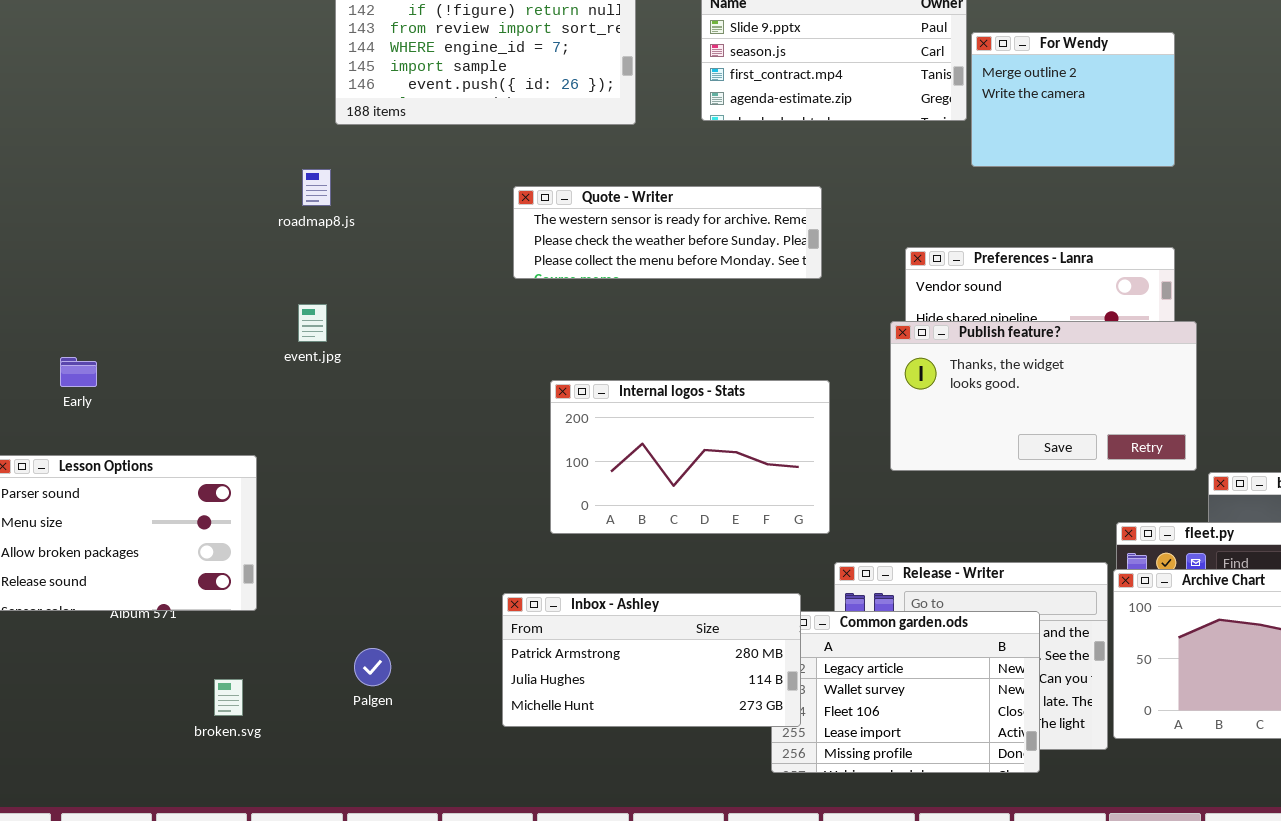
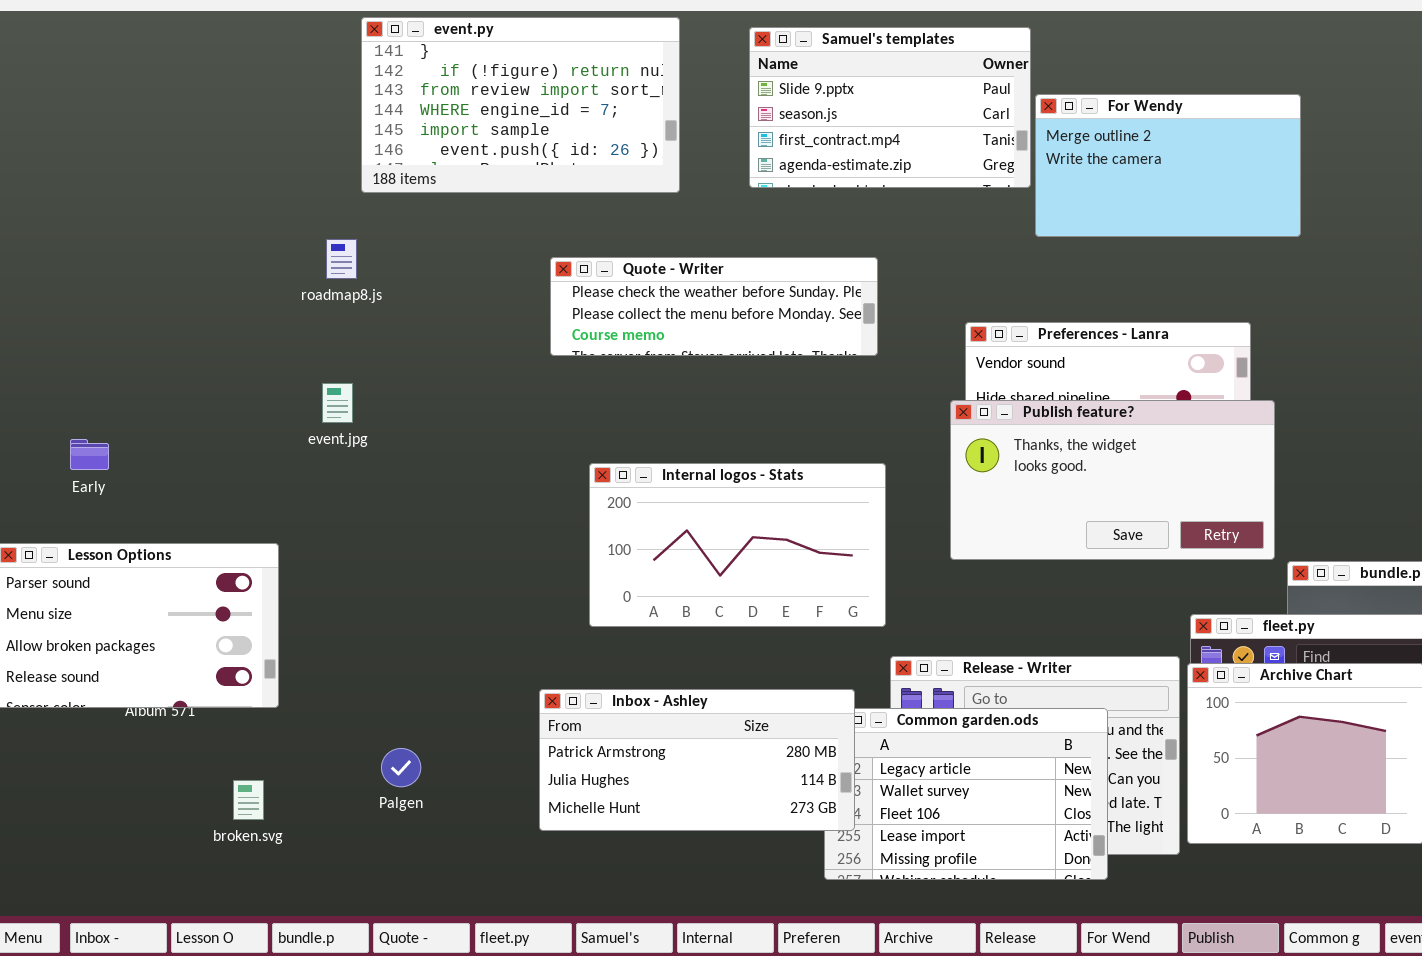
For Wendy: [971,32,1175,167] -> [1035,94,1301,237], resized
Quote - Writer: [513,186,822,279] -> [550,257,878,356], scrolled down 1 row

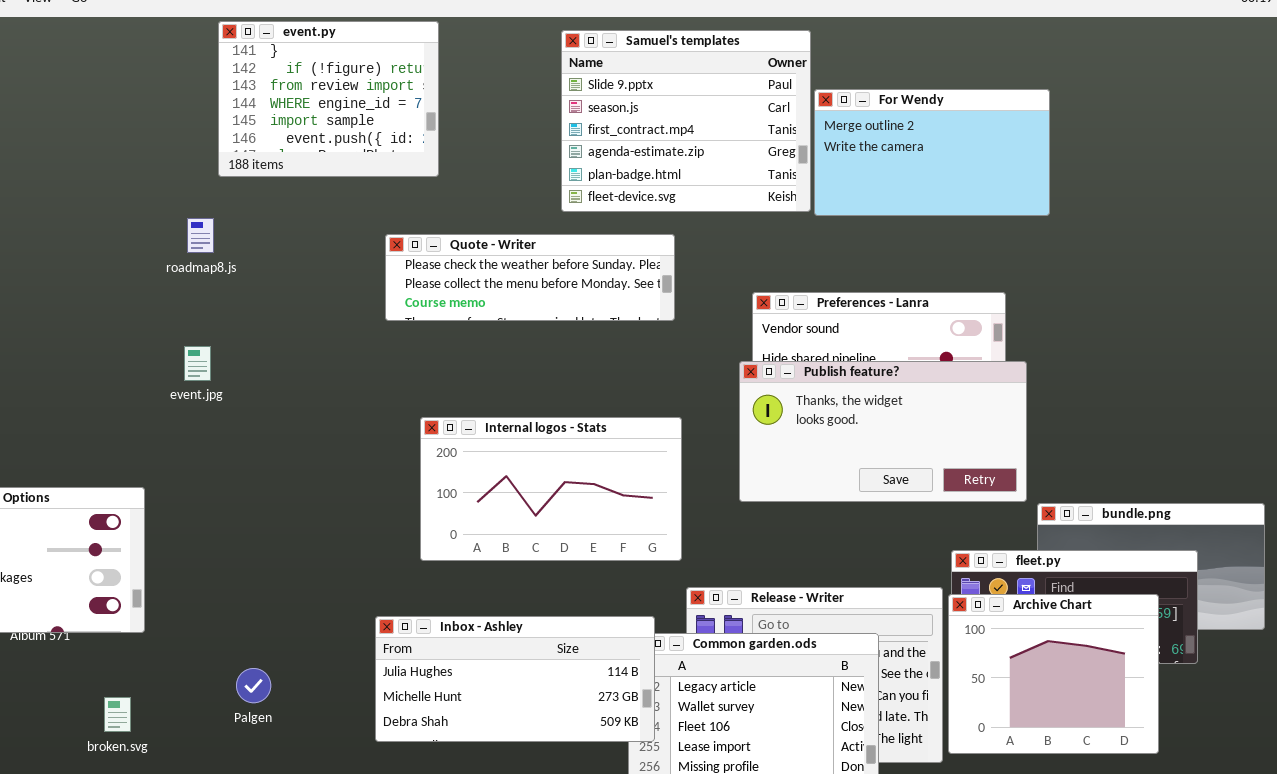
event.py: [361,17,680,193] -> [218,21,439,177], resized
Samuel's templates: [749,27,1031,188] -> [561,30,811,212], resized
Inbox - Ashley: [539,689,855,831] -> [375,616,655,742], scrolled down 1 row

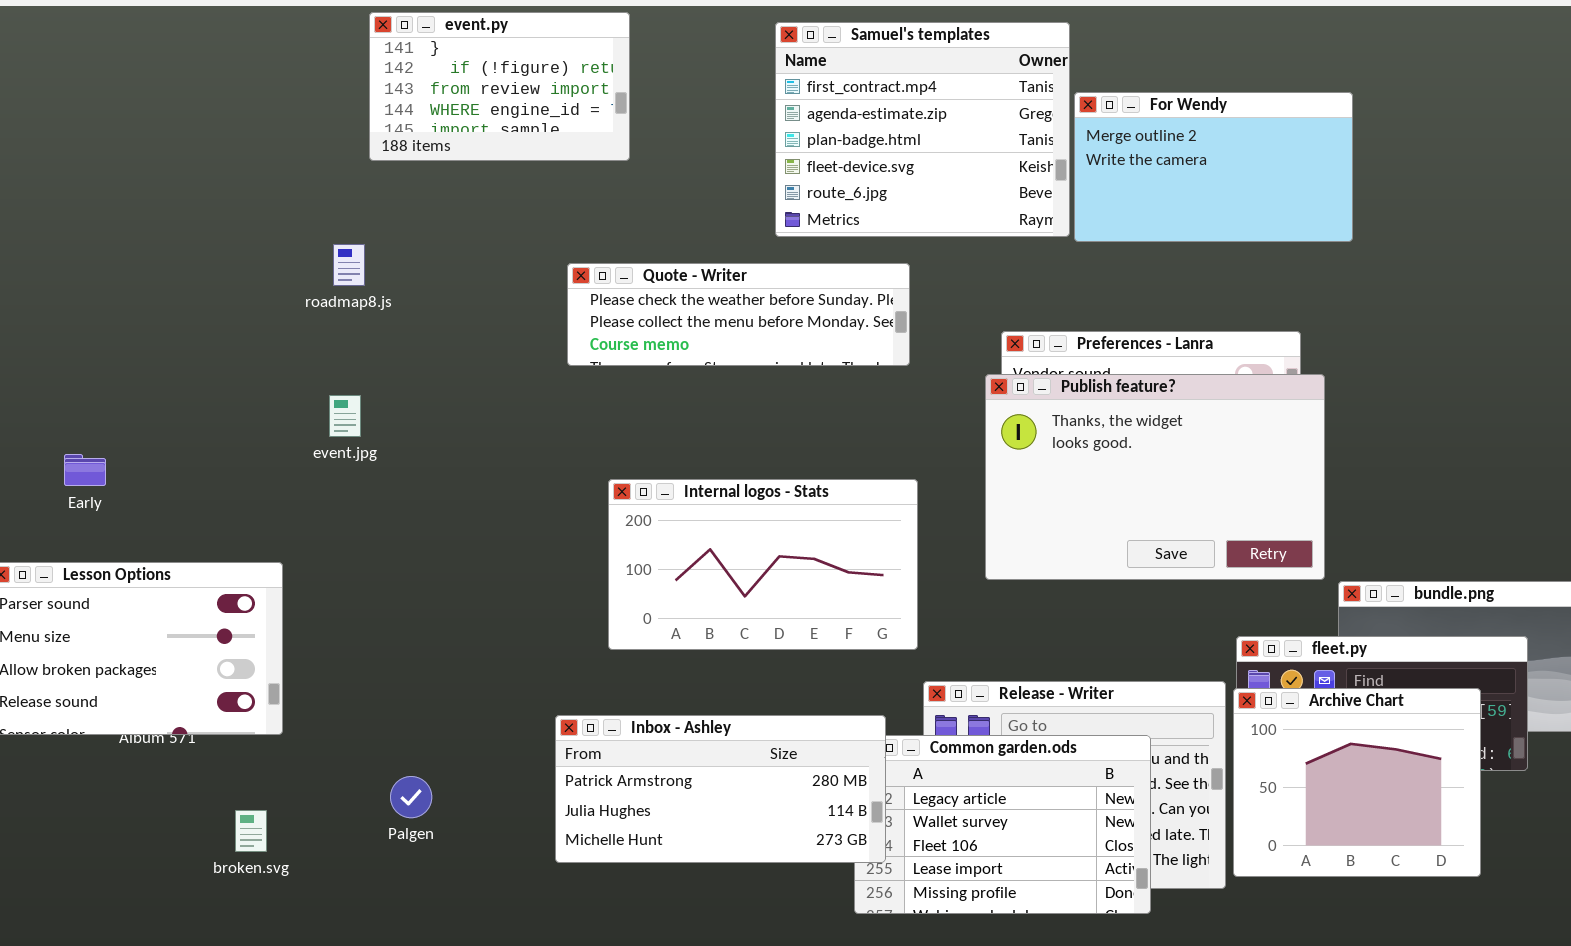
event.py: [218,21,439,177] -> [369,12,630,161], resized
Samuel's templates: [561,30,811,212] -> [775,22,1070,237], scrolled down 2 rows
Publish feature?: [739,361,1027,502] -> [985,374,1325,580], resized
Inbox - Ashley: [375,616,655,742] -> [555,715,886,863], scrolled up 1 row

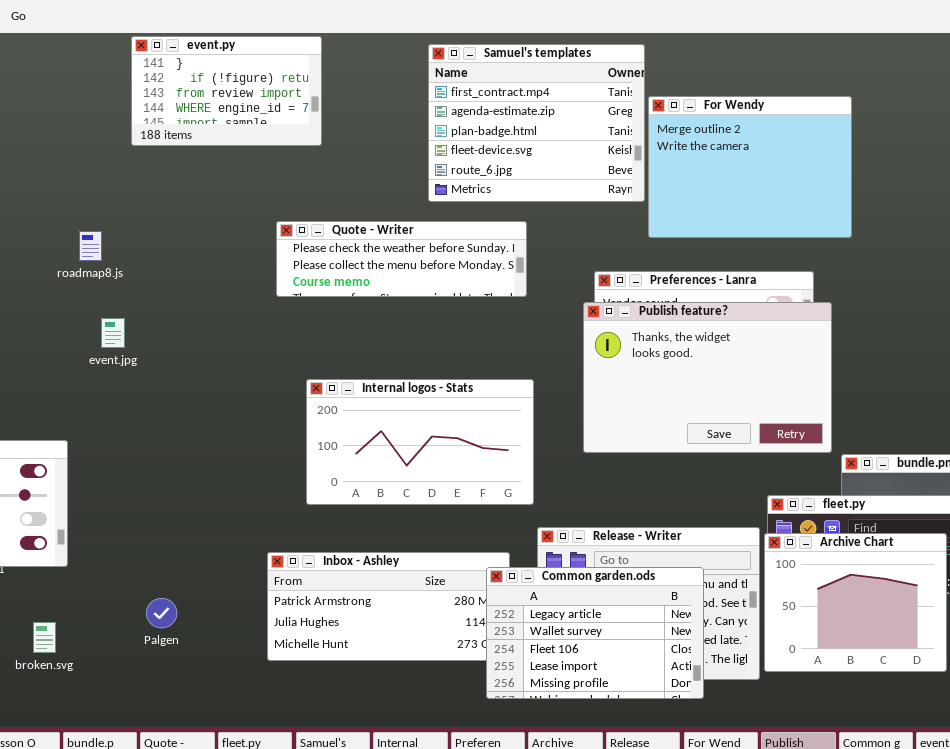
For Wendy: [1074,92,1353,242] -> [648,96,852,238], resized
roadmap8.js: [333,244,365,286] -> [79,231,102,261], moved
Common garden.ods: [854,735,1151,914] -> [486,567,704,699], raised

